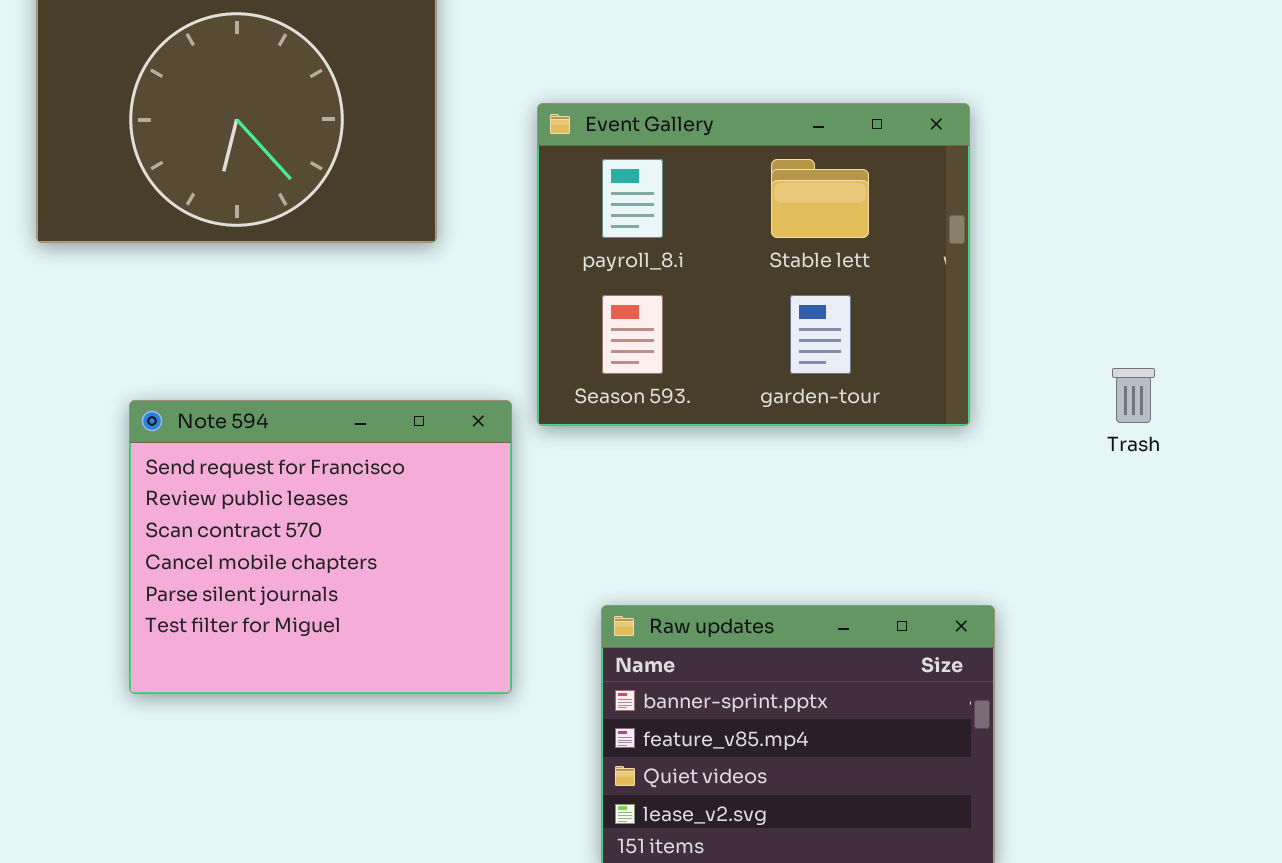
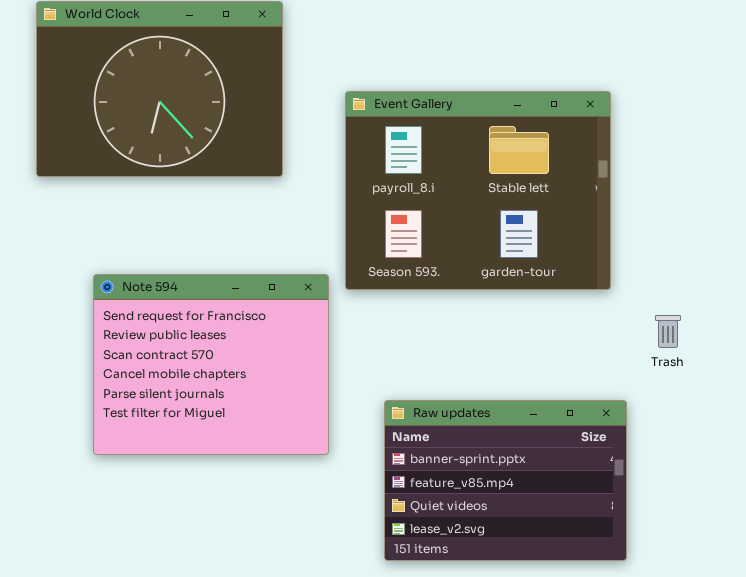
Trash: [1112,368,1155,423] -> [655,315,681,348], moved

